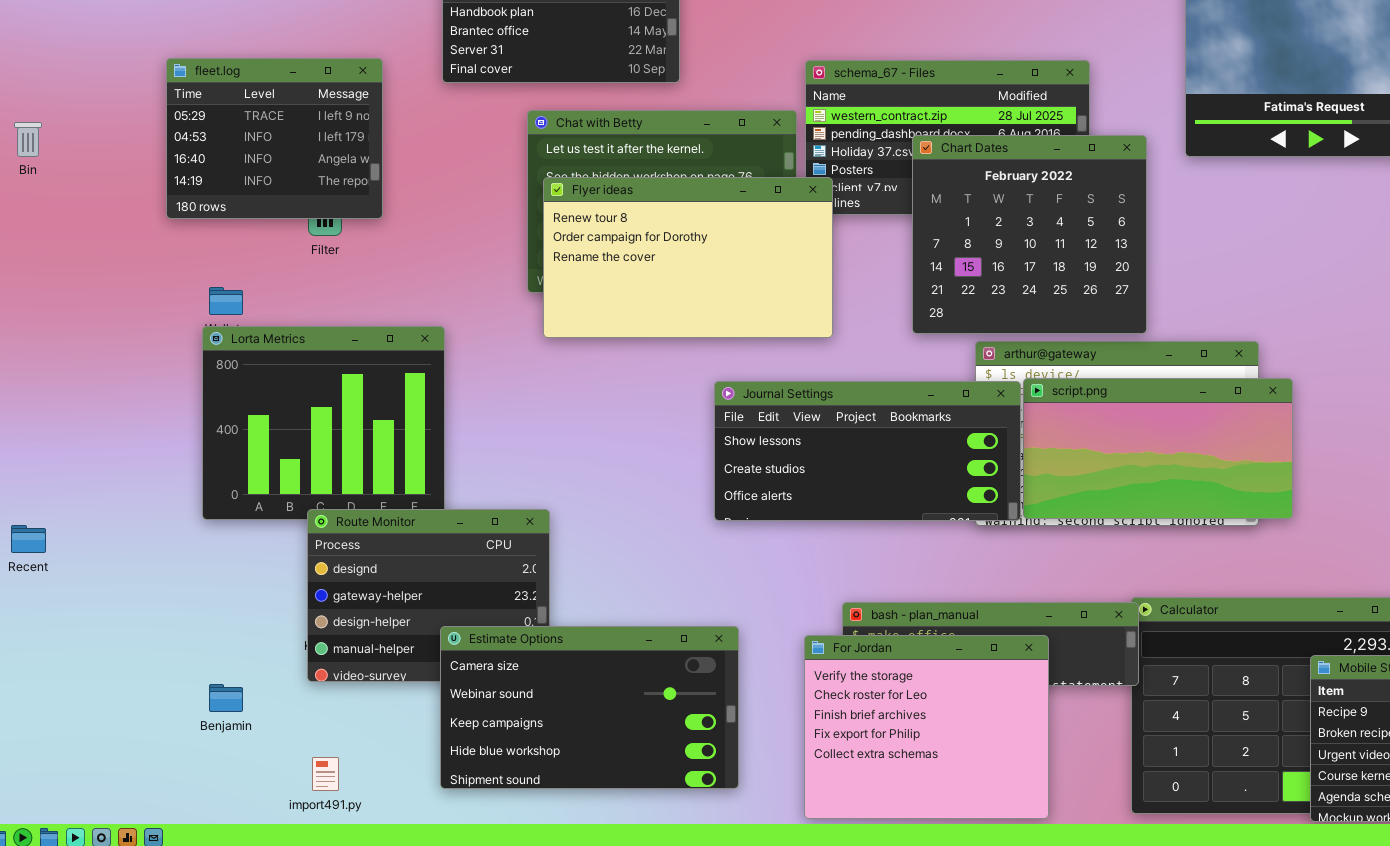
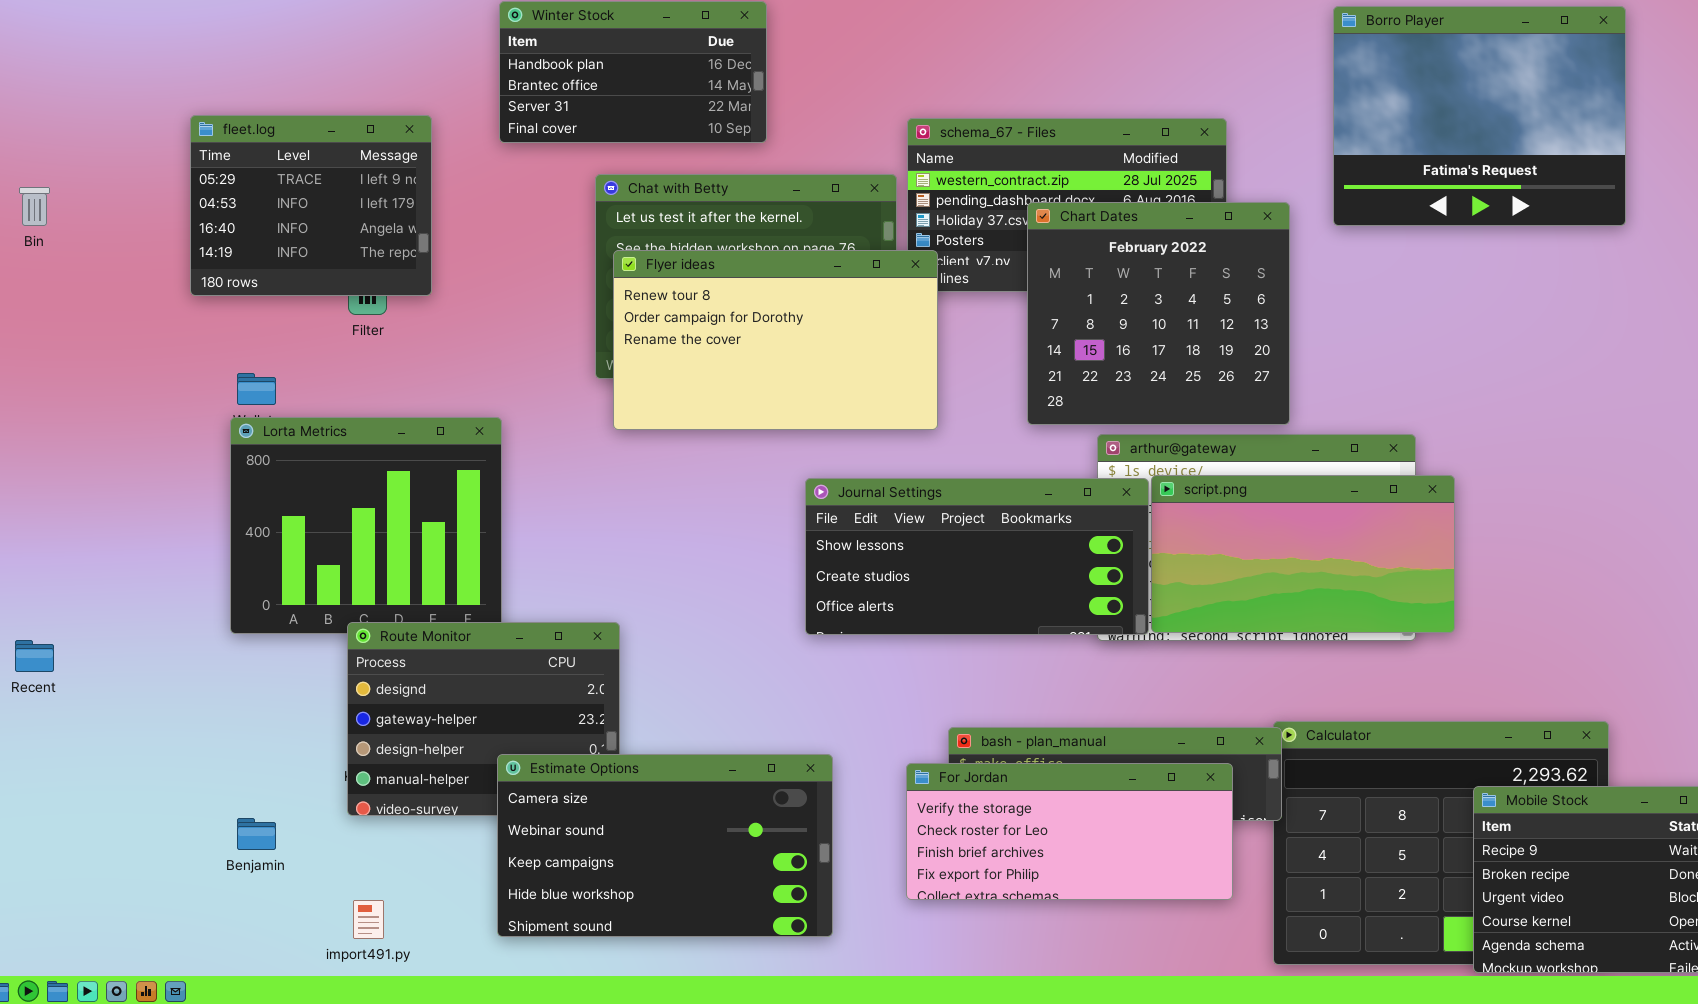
For Jordan: [804,635,1049,819] -> [906,763,1233,900], resized

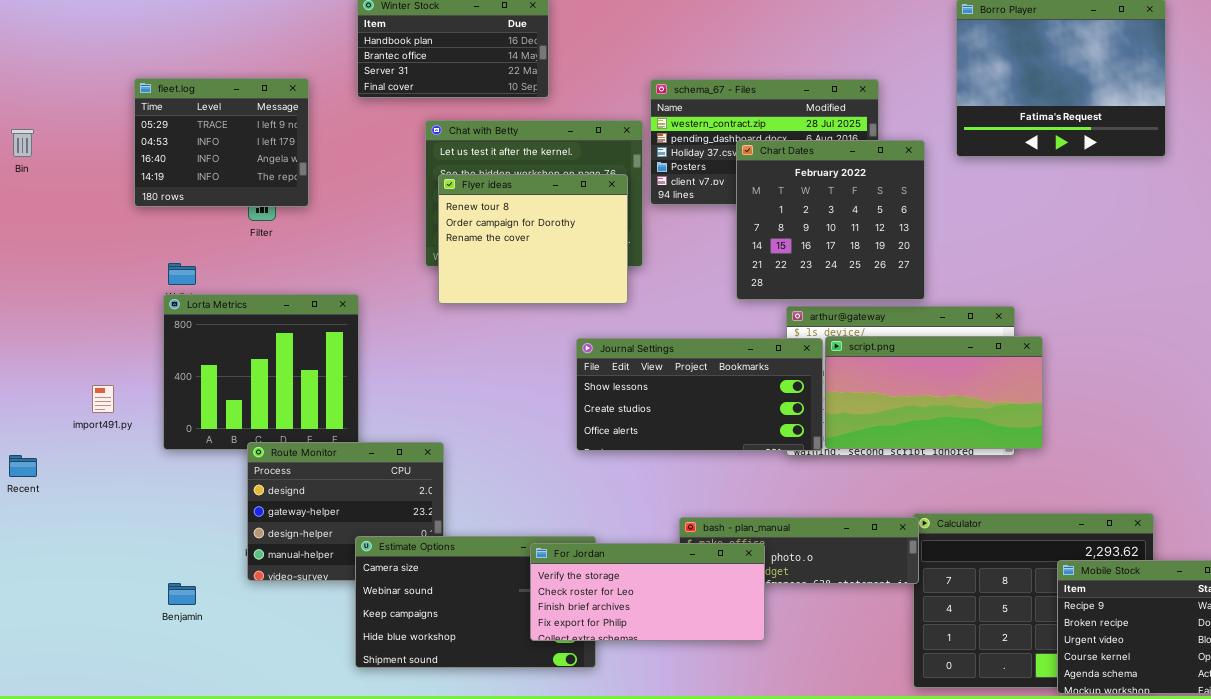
Flyer ideas: [613,250,938,430] -> [438,174,628,304], resized
For Jordan: [906,763,1233,900] -> [530,543,765,641], moved
import491.py: [353,900,384,939] -> [92,385,114,413], moved

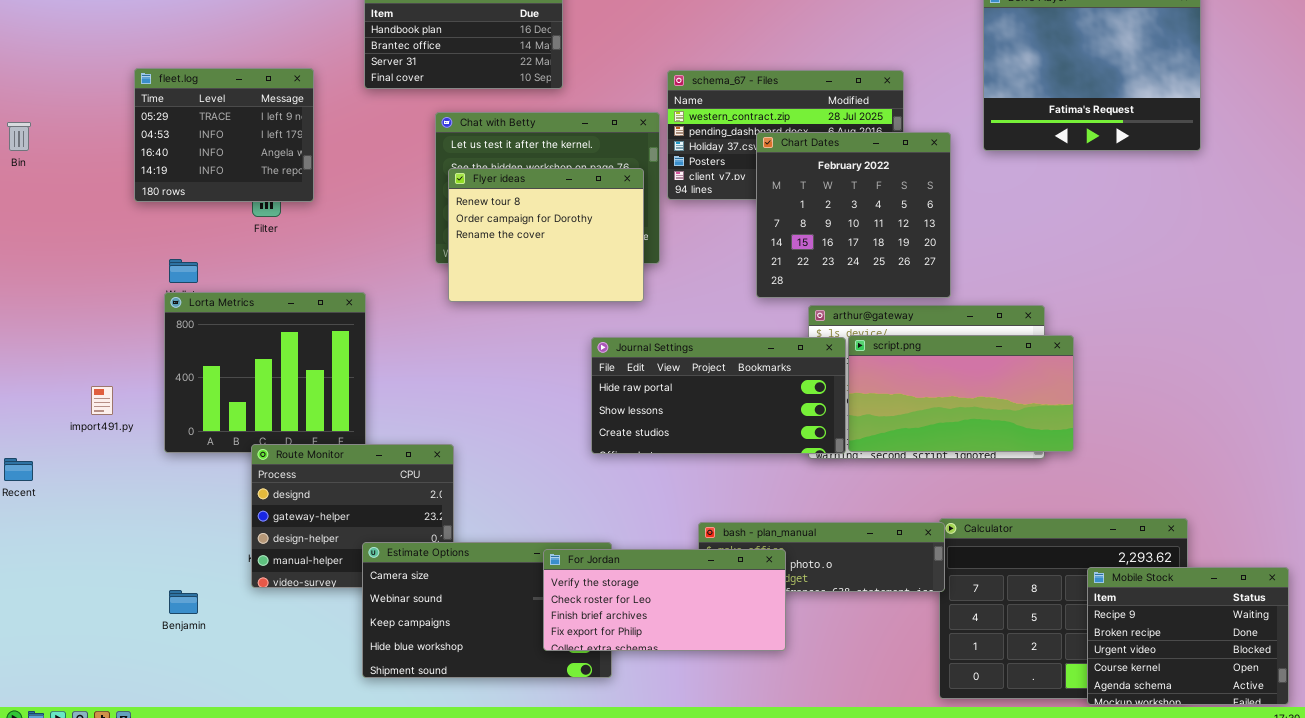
Journal Settings: [576,338,823,451] -> [591,337,846,454], scrolled up 1 row

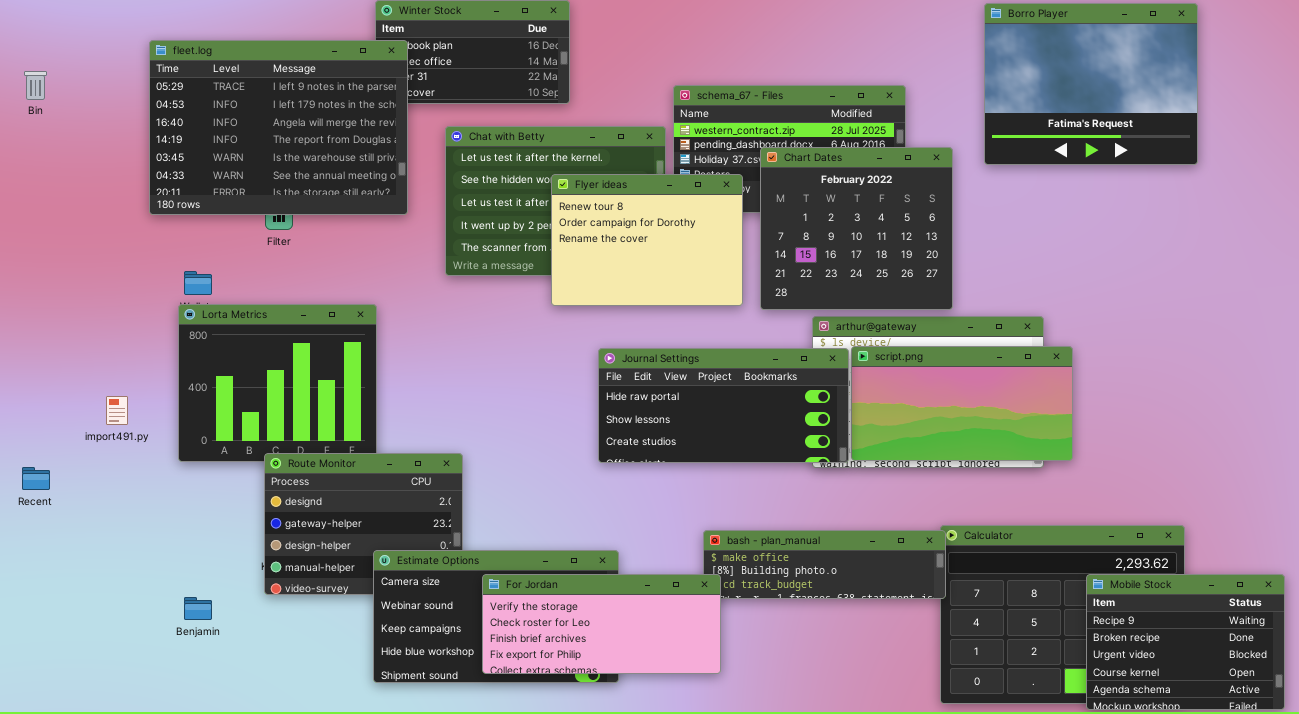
fleet.log: [134,68,314,202] -> [149,40,408,215], resized
Bin: [7,122,31,151] -> [24,71,47,100], moved
Flyer ideas: [448,168,644,302] -> [551,174,743,306], moved
For Jordan: [543,549,786,651] -> [482,574,721,674], moved

